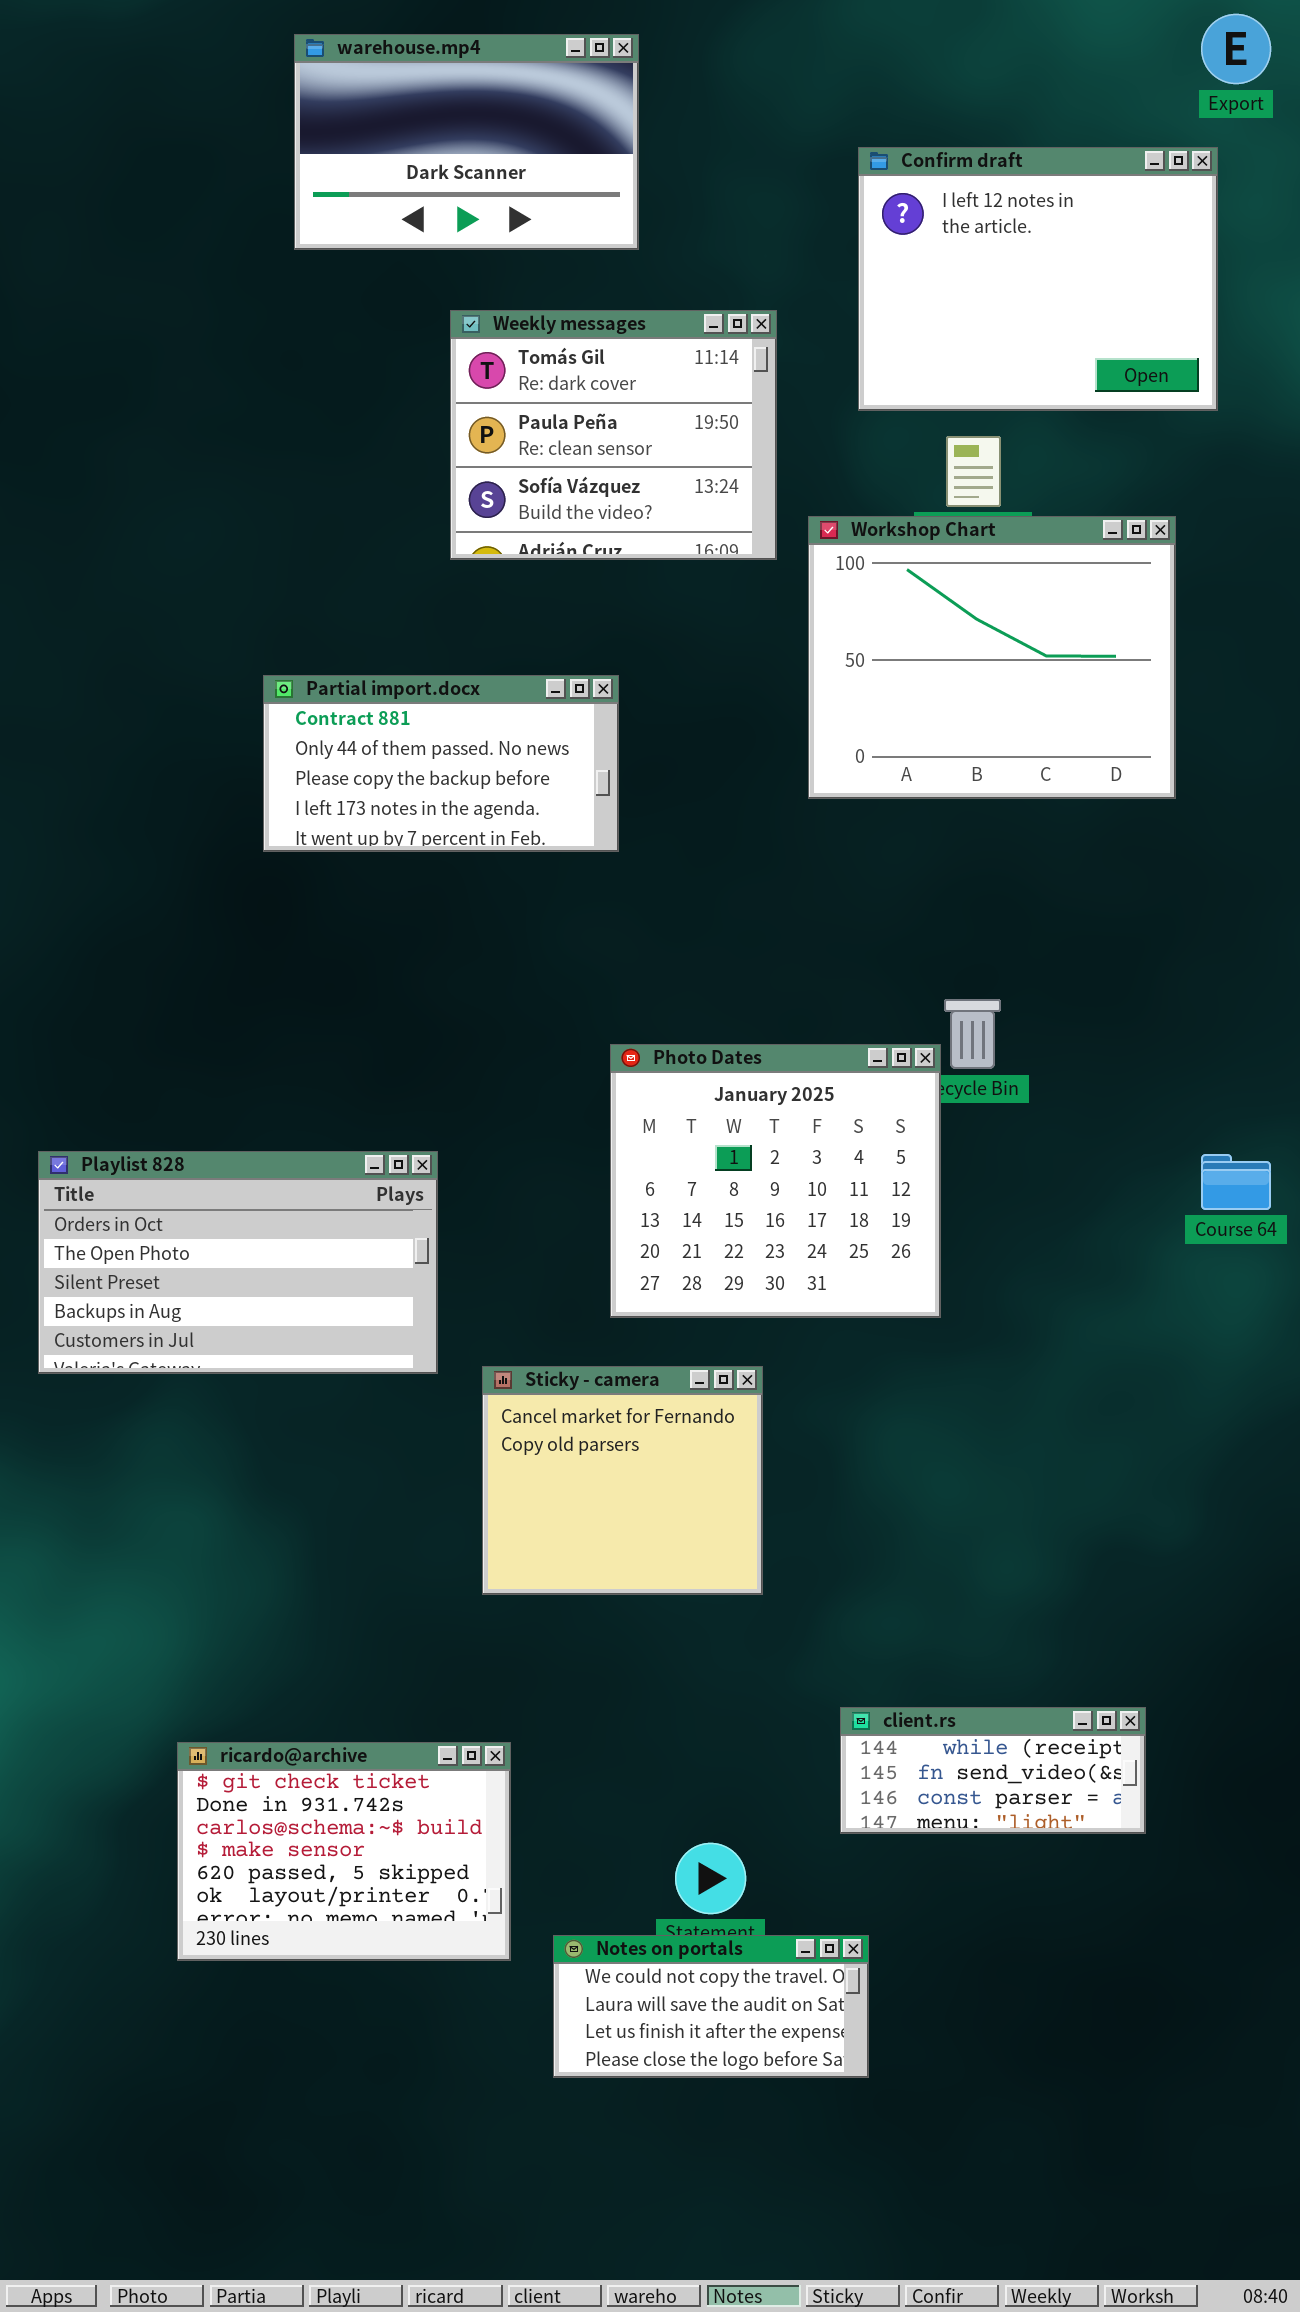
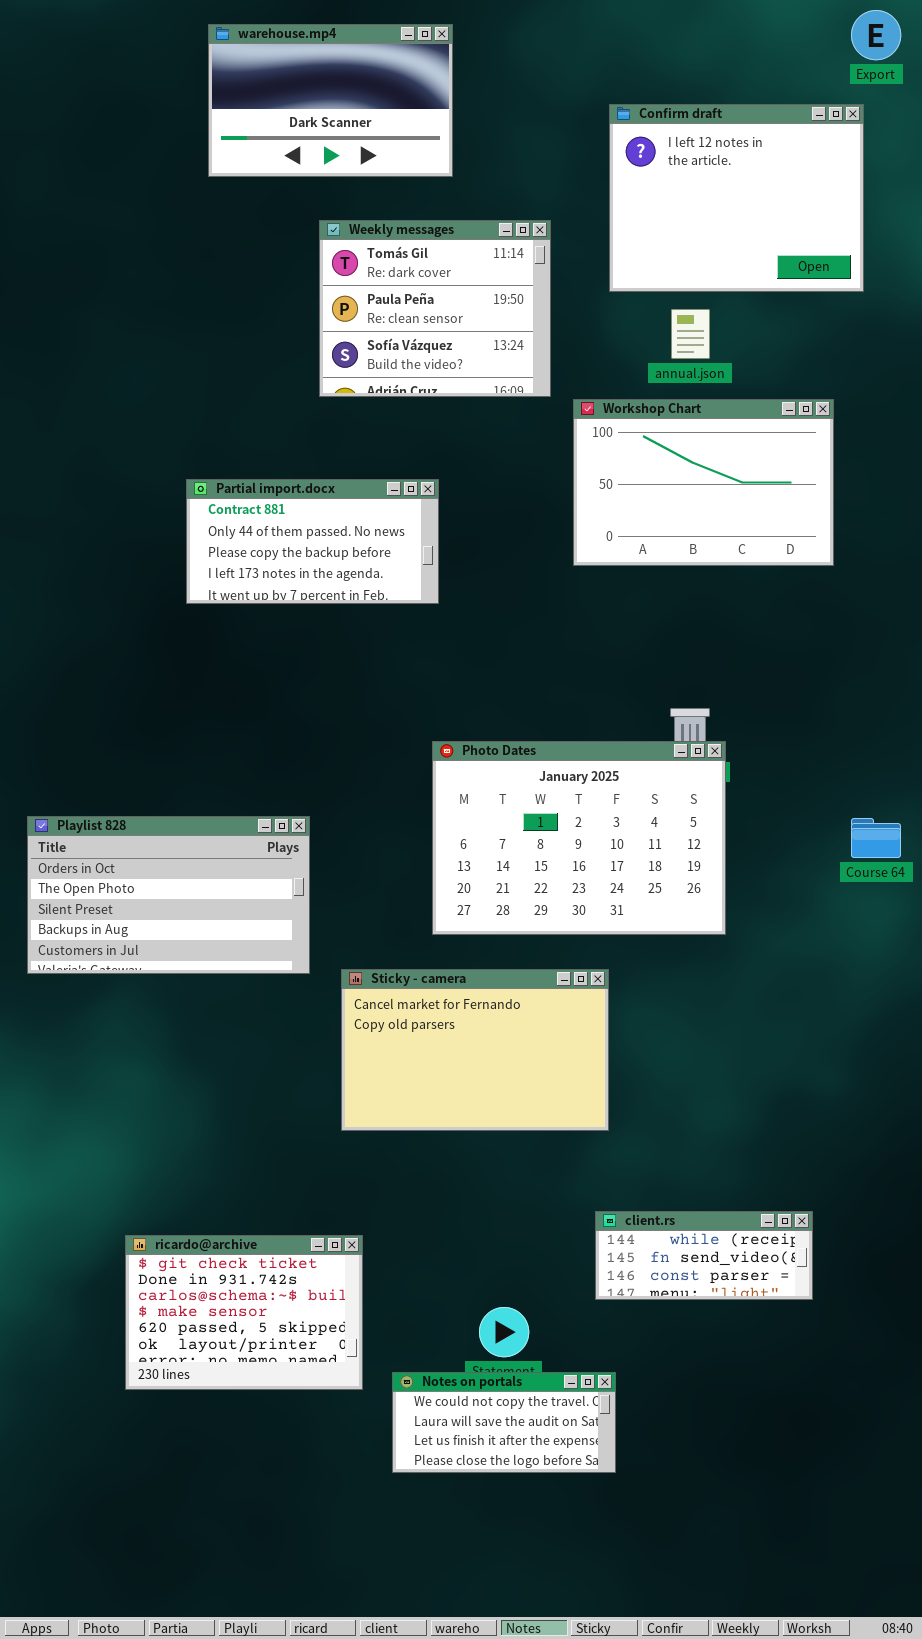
Workshop Chart: [808,516,1176,799] -> [573,399,834,566], resized
Photo Dates: [610,1044,941,1318] -> [432,741,726,935], resized
Sticky - camera: [482,1366,763,1595] -> [341,969,609,1131], resized

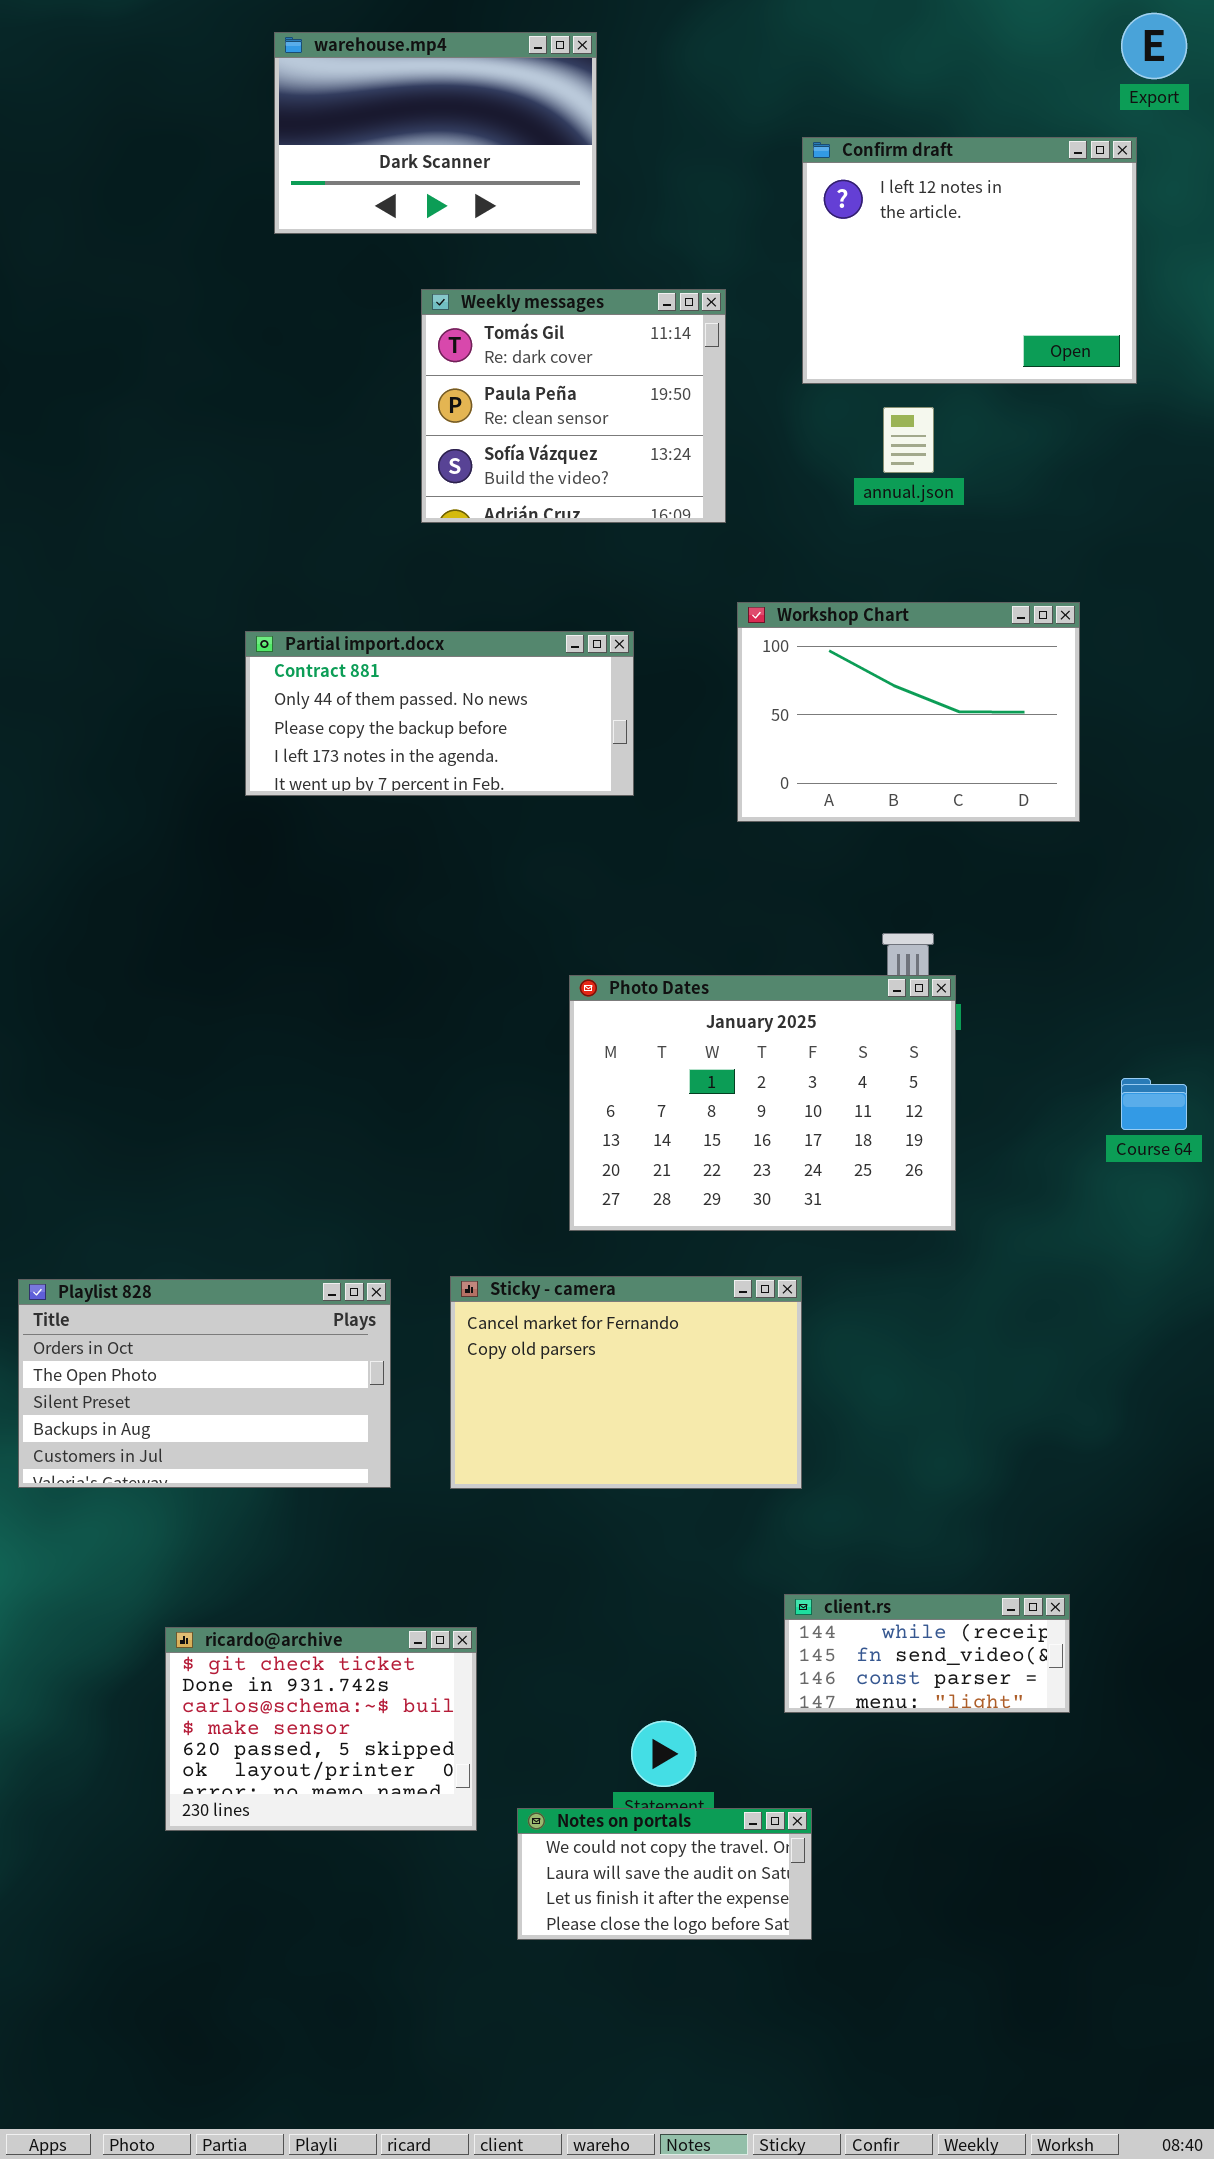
Workshop Chart: [573,399,834,566] -> [737,602,1080,822], moved
Partial import.docx: [186,479,439,604] -> [245,631,634,796], resized
Playlist 828: [27,816,310,974] -> [18,1279,391,1488], moved

